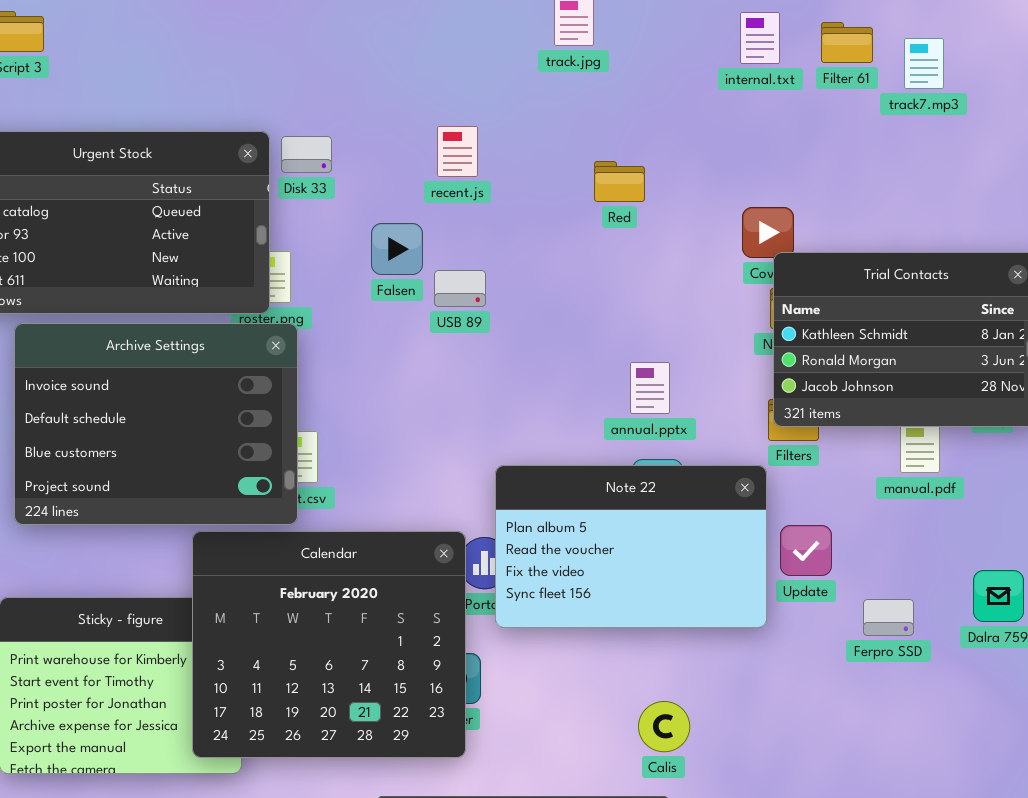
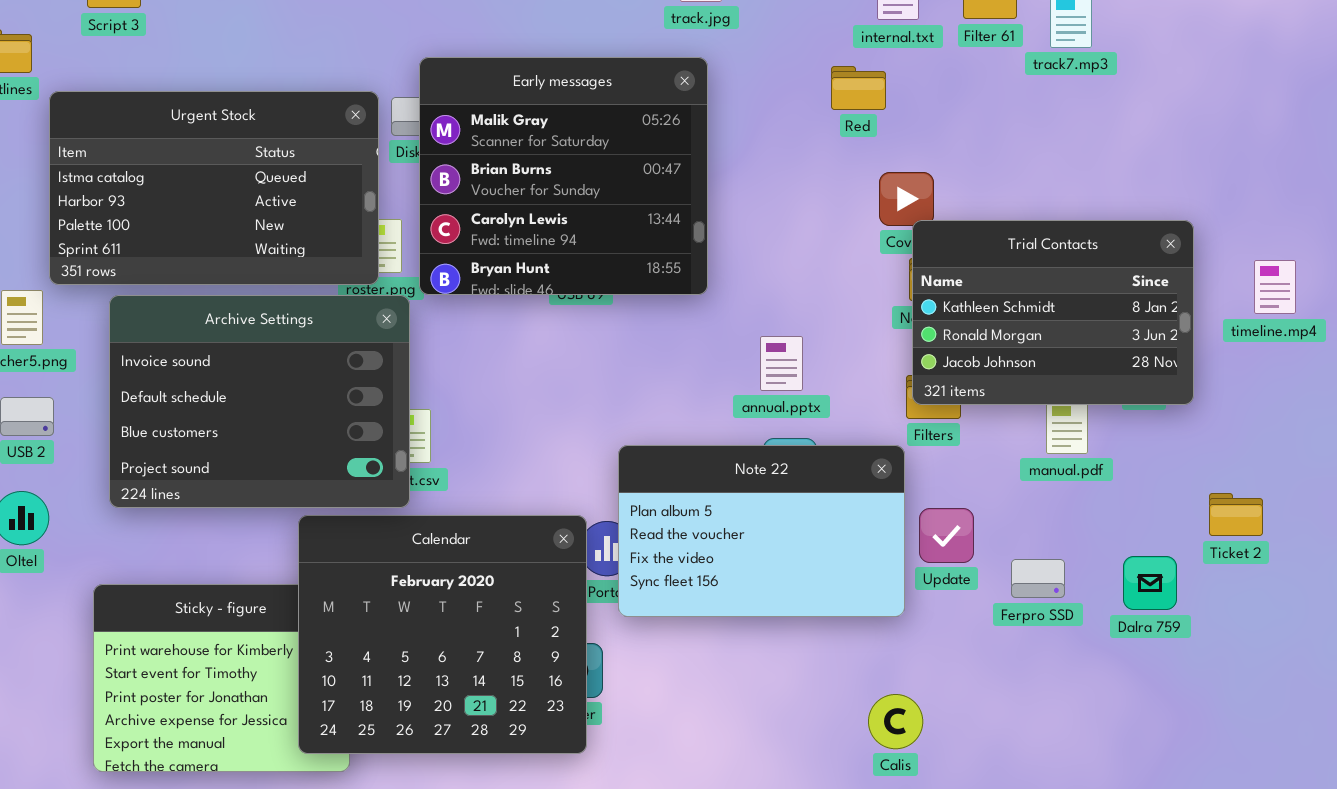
Early messages: none -> [419,57,708,295], opened
Red: [594,161,645,202] -> [831,66,886,110], moved
Ferpro SSD: [863,599,914,636] -> [1011,559,1065,598], moved
Calis: [638,701,690,752] -> [868,694,923,749], moved

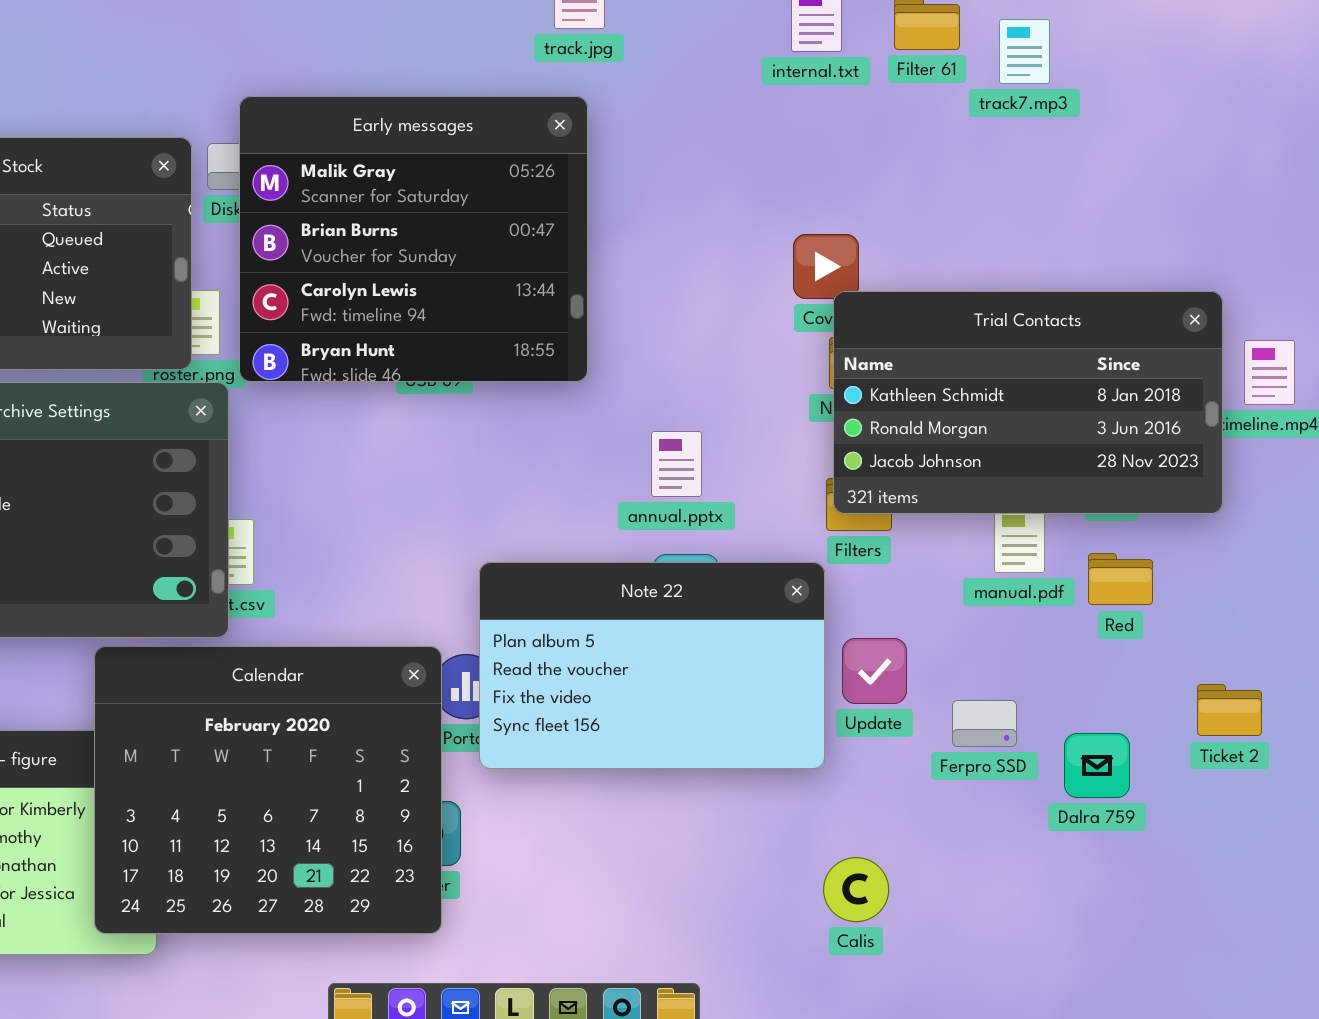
Red: [831,66,886,110] -> [1088,553,1153,605], moved
Trial Contacts: [912,220,1194,405] -> [833,291,1223,514], resized
Ticket 2: [1209,493,1263,536] -> [1197,684,1262,736], moved
Dalra 759: [1123,556,1177,610] -> [1064,733,1130,798], moved
Calis: [868,694,923,749] -> [823,857,889,922], moved

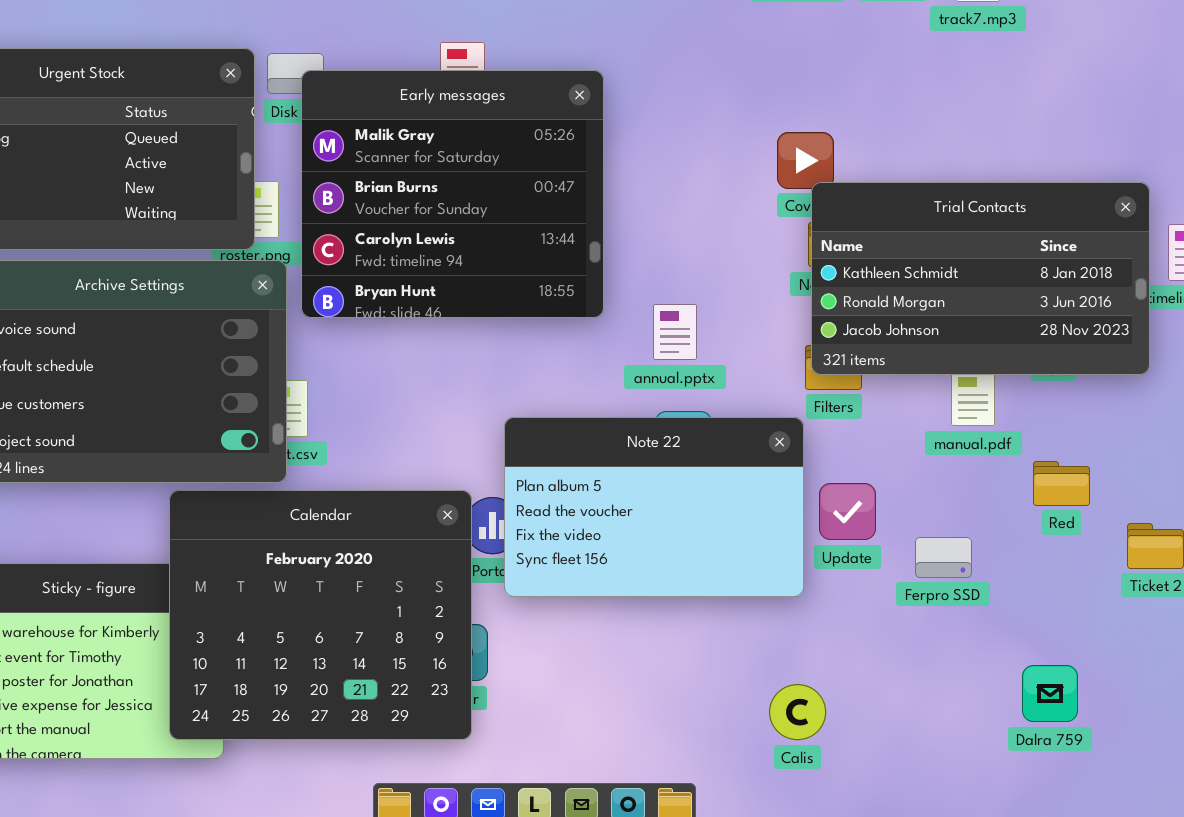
Early messages: [239,96,588,382] -> [301,70,604,318], moved
Red: [1088,553,1153,605] -> [1033,461,1090,506], moved
Dalra 759: [1064,733,1130,798] -> [1022,665,1078,722], moved
Calis: [823,857,889,922] -> [769,684,826,740], moved

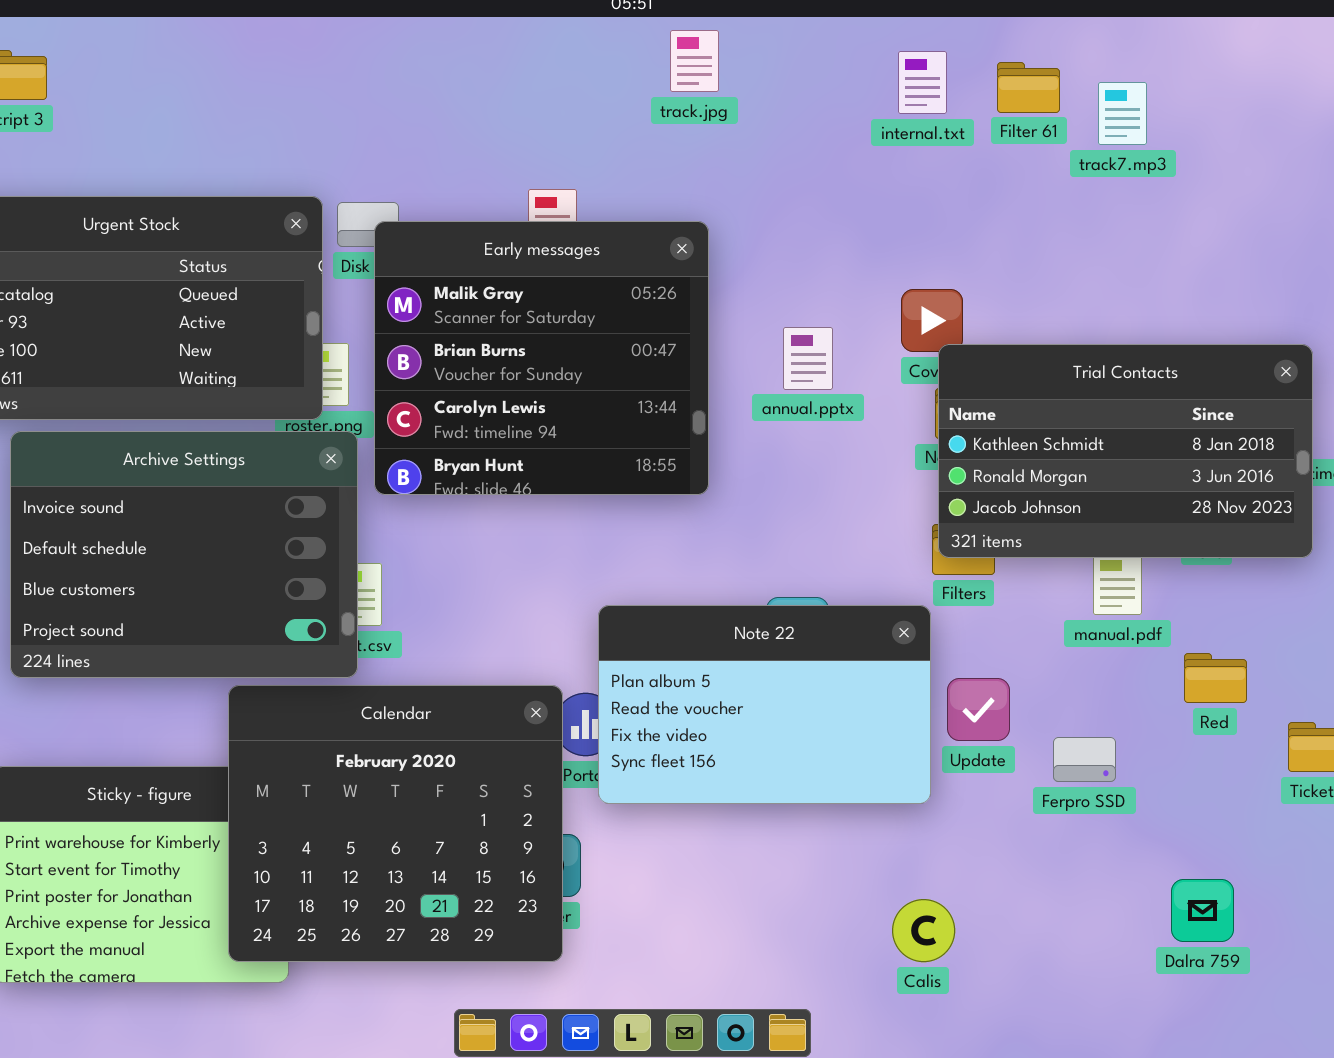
annual.pptx: [653,304,697,360] -> [783,327,833,390], moved

